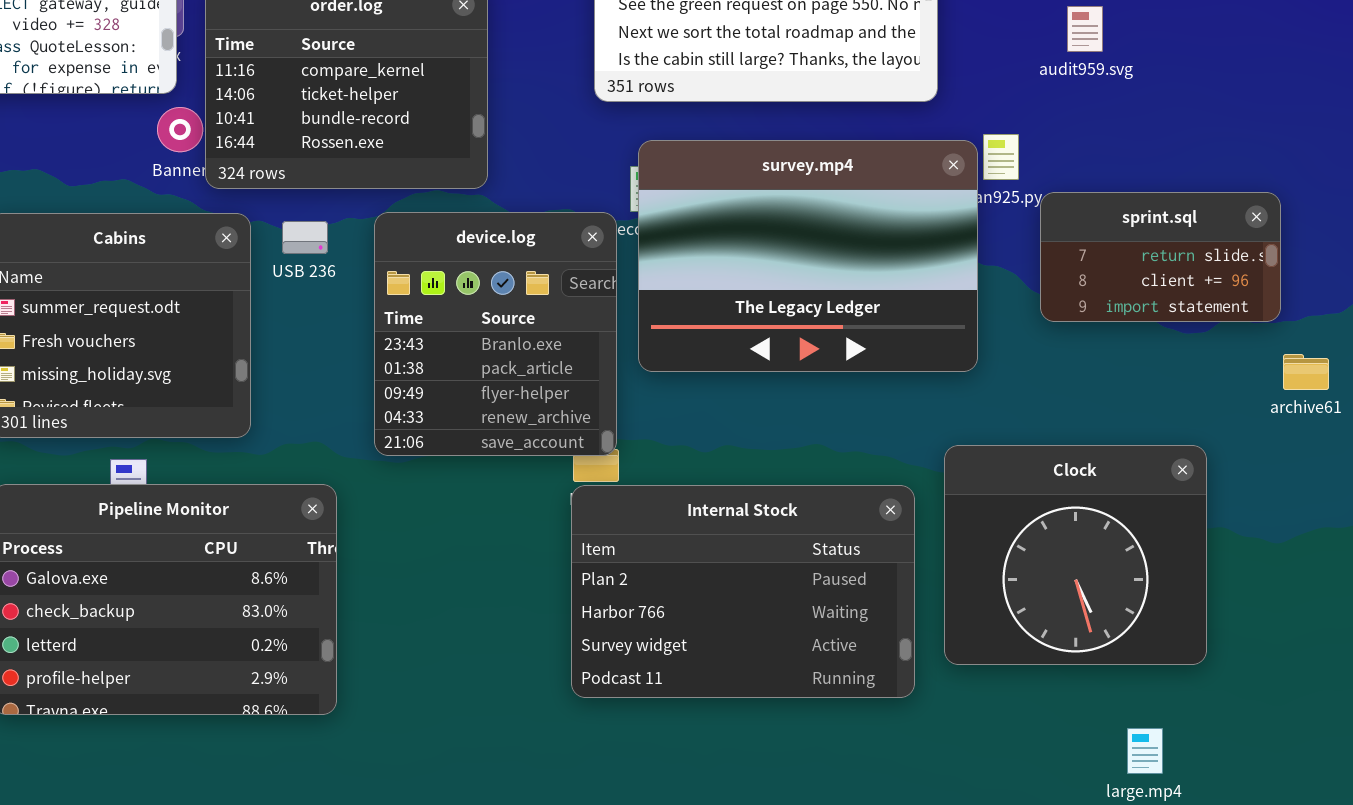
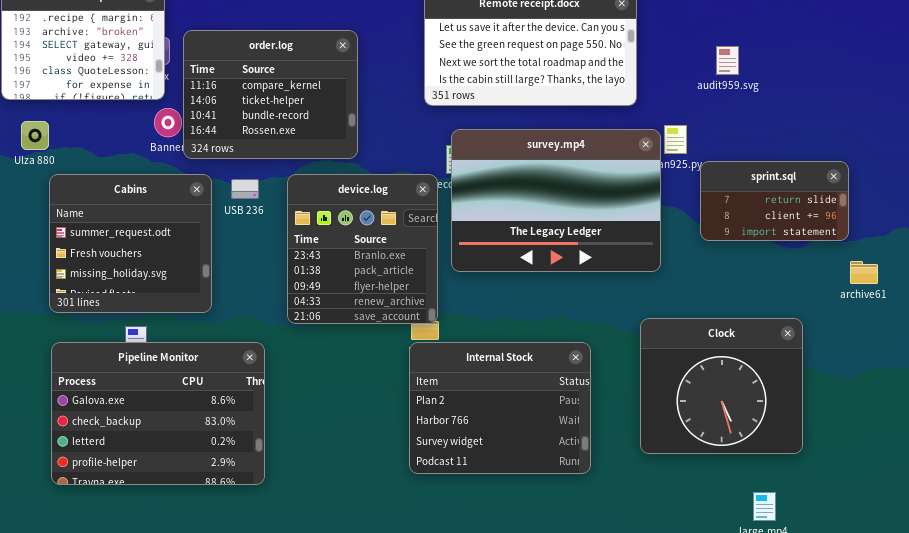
Internal Stock: [571,485,915,698] -> [409,342,591,474], resized

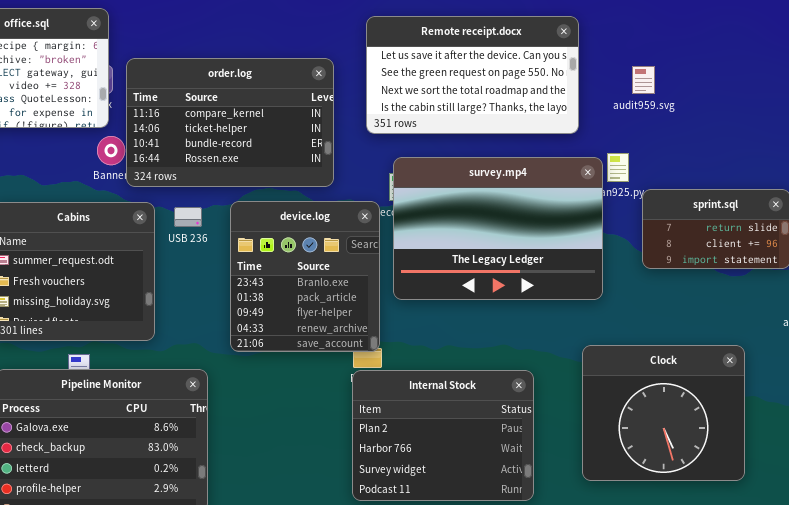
order.log: [183,30,358,159] -> [126,58,334,187], resized
audit959.svg: [716,46,739,75] -> [632,66,655,94], moved

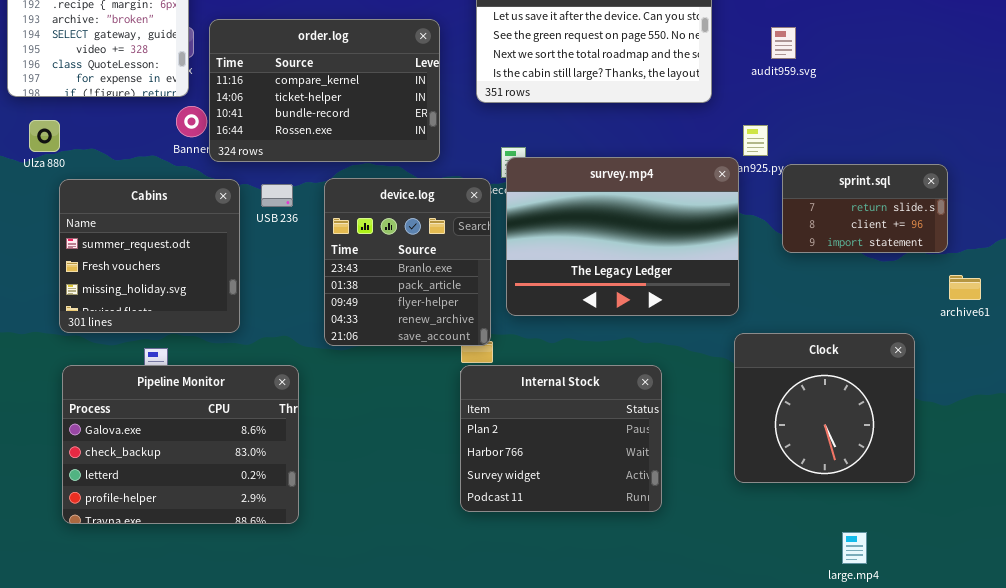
survey.mp4: [393,157,603,300] -> [506,157,739,316], moved
Clock: [582,345,745,481] -> [734,333,915,483], moved

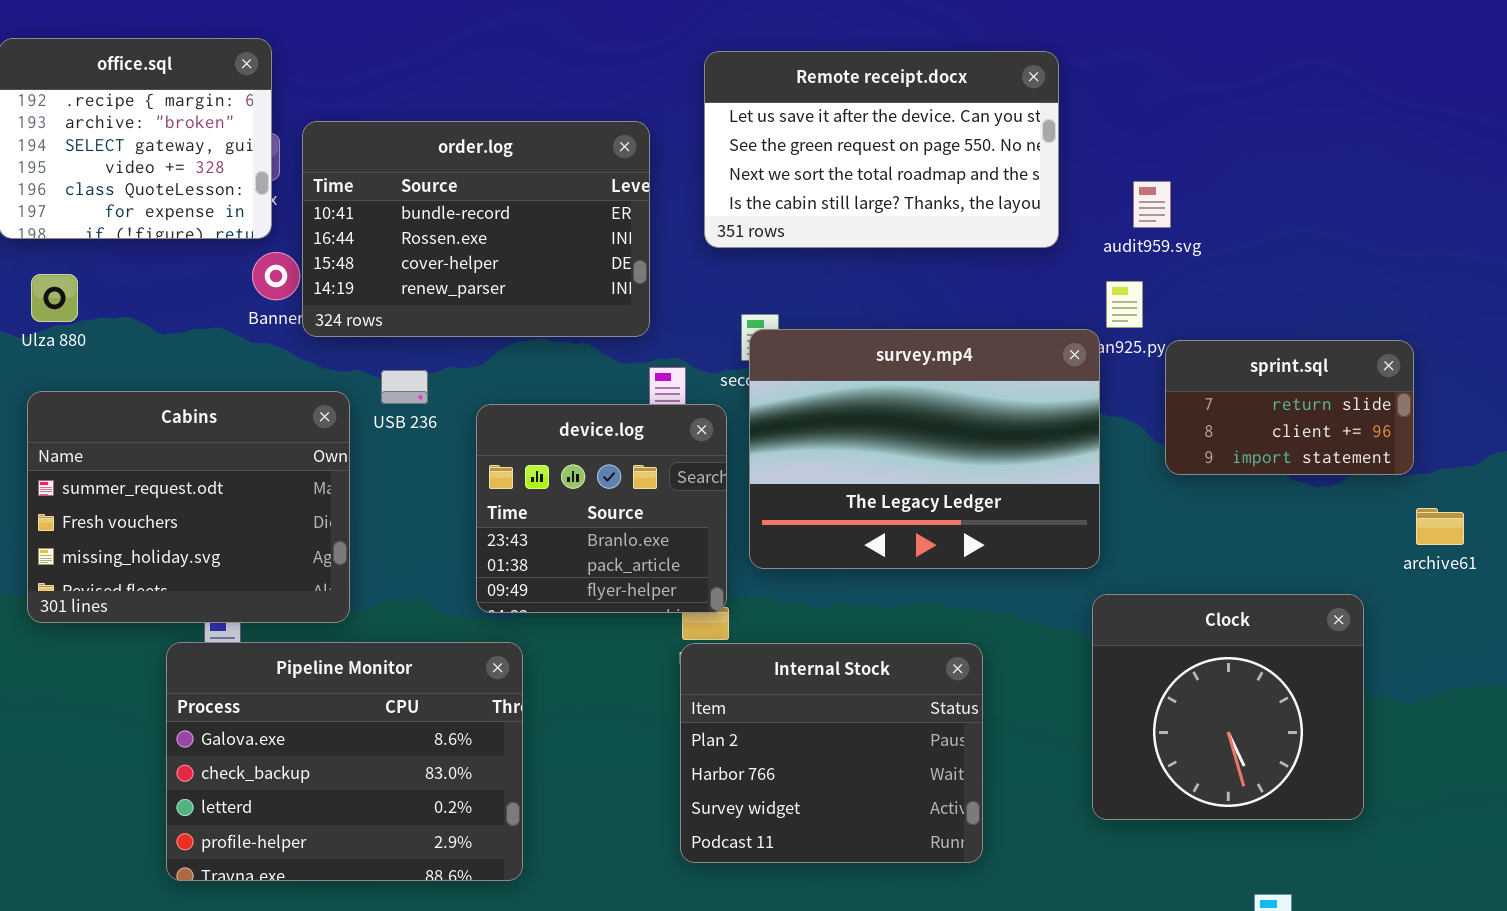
order.log: [209,19,440,162] -> [302,121,650,337], scrolled down 2 rows
audit959.svg: [771,27,796,59] -> [1133,181,1171,228], moved
device.log: [324,178,491,346] -> [476,404,727,613], resized
Cabins: [59,179,240,333] -> [27,391,350,623], moved, resized
Pipeline Monitor: [62,365,299,524] -> [166,642,523,881], moved

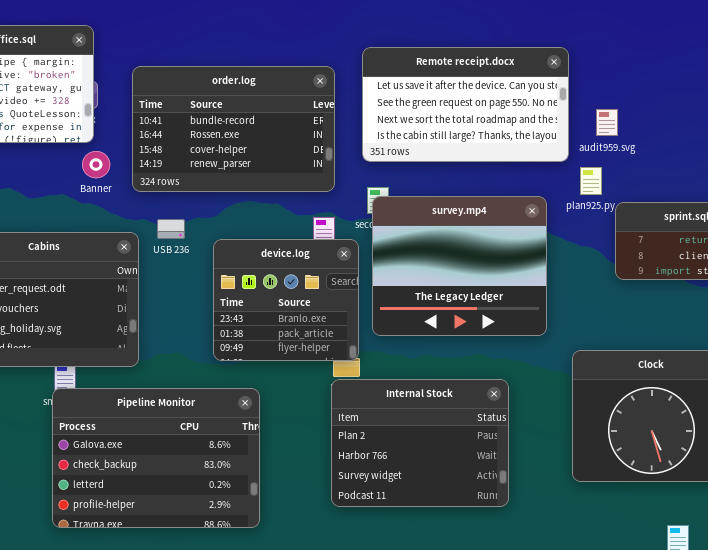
Remote receipt.docx: [704,51,1059,248] -> [362,47,569,162], moved
order.log: [302,121,650,337] -> [132,66,335,192], moved
survey.mp4: [749,329,1100,569] -> [372,196,547,336], resized
Pipeline Monitor: [166,642,523,881] -> [52,388,260,528], moved

